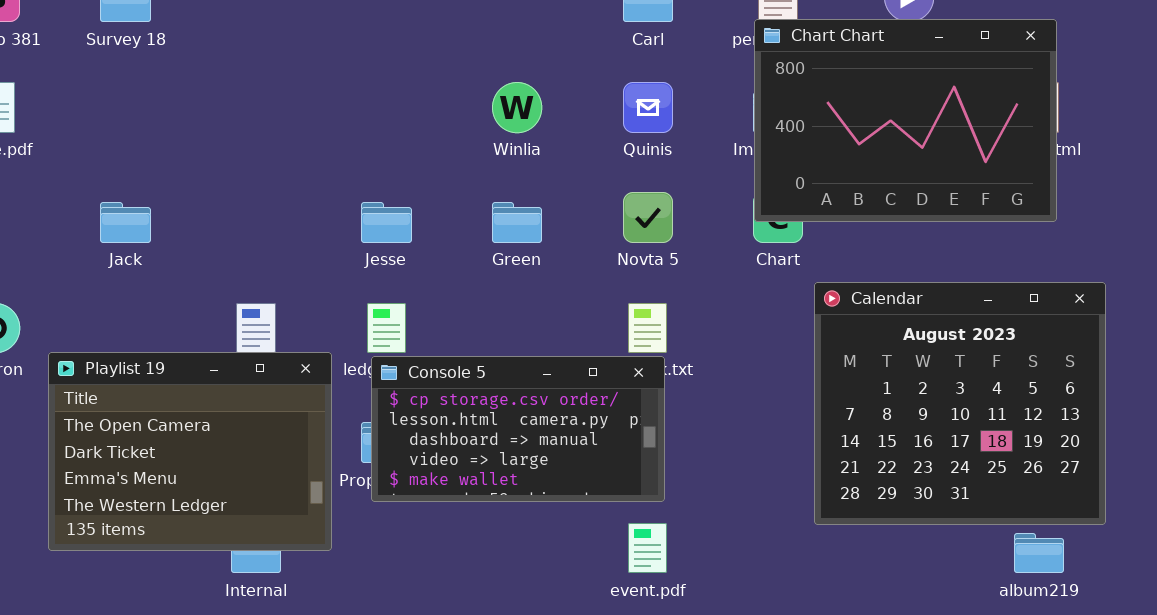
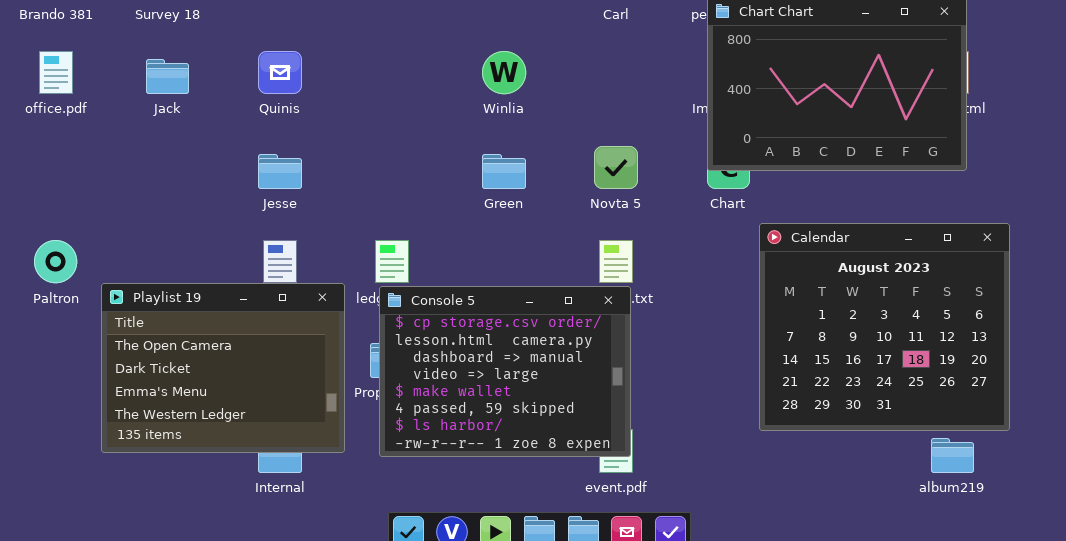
Quinis: [623,82,673,133] -> [258,51,302,94], moved
Jack: [100,202,151,243] -> [146,59,189,94], moved
Jesse: [361,202,412,243] -> [258,154,302,189], moved
Console 5: [371,356,665,502] -> [379,286,631,457], resized

